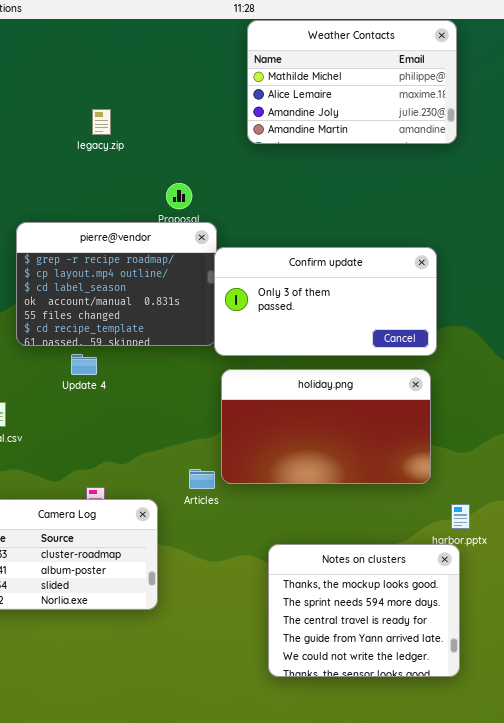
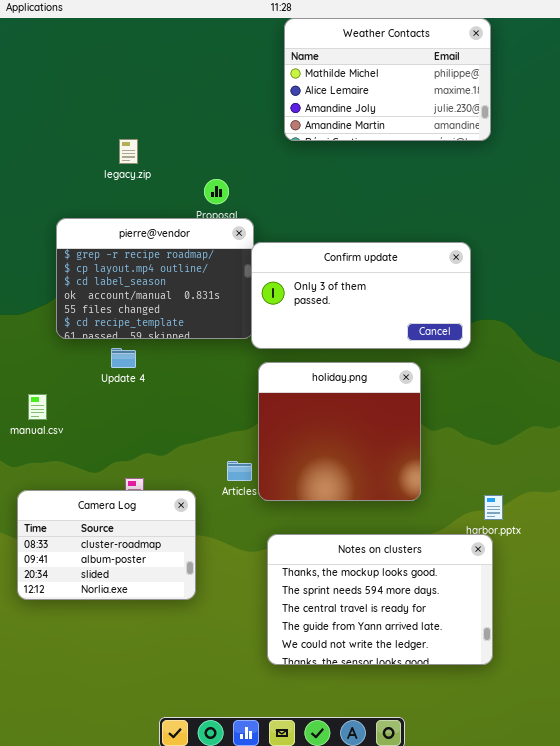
legacy.zip: [92,109,111,135] -> [119,139,138,164], moved
holiday.png: [221,369,431,484] -> [258,362,421,501], resized
Notes on clusters: [268,544,460,677] -> [267,534,493,665], resized

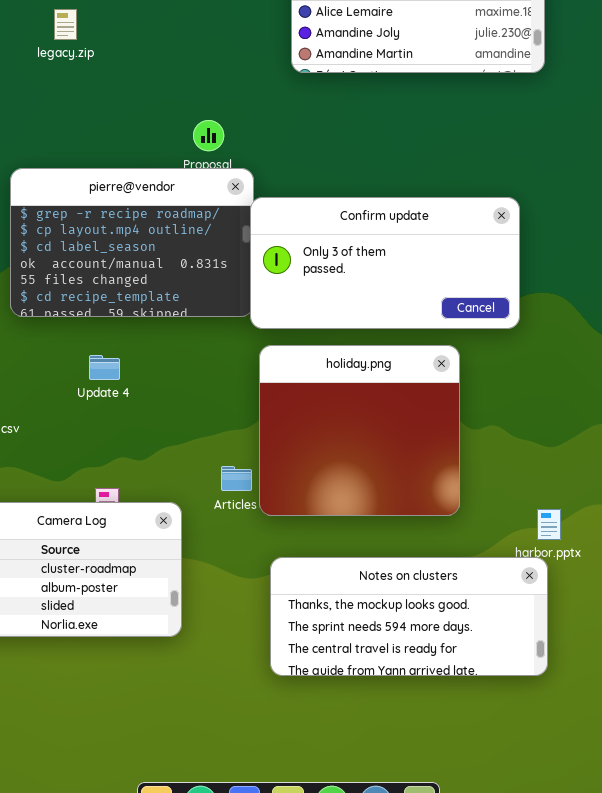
legacy.zip: [119,139,138,164] -> [54,9,77,40], moved
Update 4: [111,348,136,368] -> [89,355,120,380], moved
Notes on clusters: [267,534,493,665] -> [270,557,548,676], resized

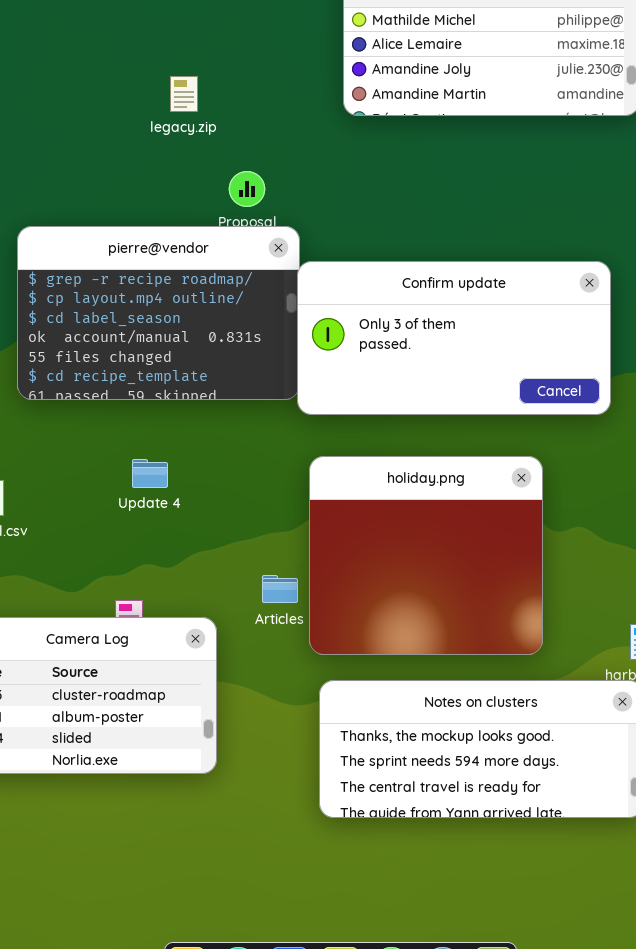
legacy.zip: [54,9,77,40] -> [170,76,198,112], moved
holiday.png: [259,345,460,516] -> [309,456,543,655], moved
Update 4: [89,355,120,380] -> [132,459,168,488], moved

